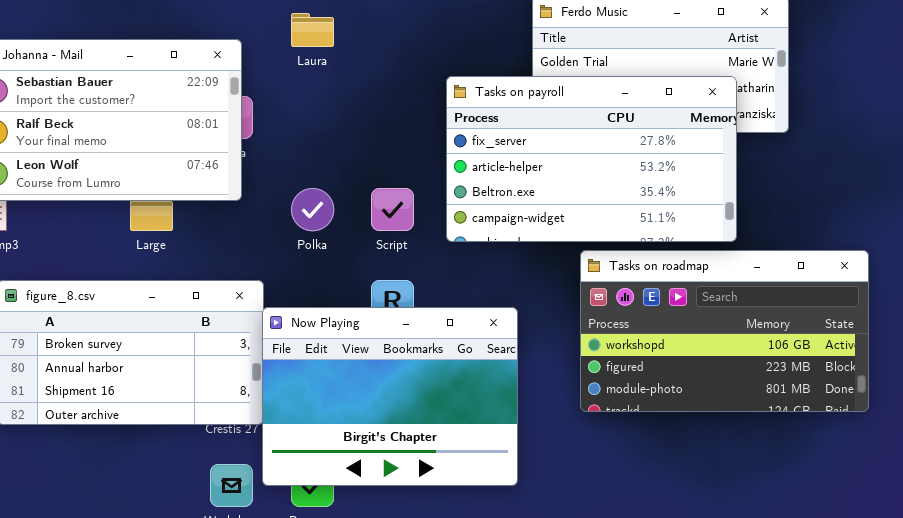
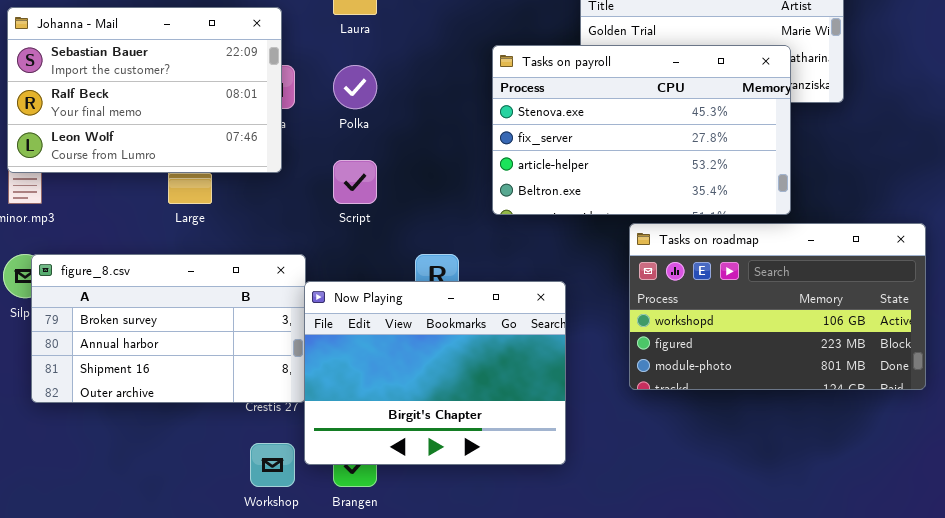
Tasks on payroll: [446,76,737,242] -> [492,45,791,215], scrolled up 1 row
Polka: [291,188,334,231] -> [333,65,377,109], moved
Script: [371,188,414,231] -> [333,160,377,204], moved

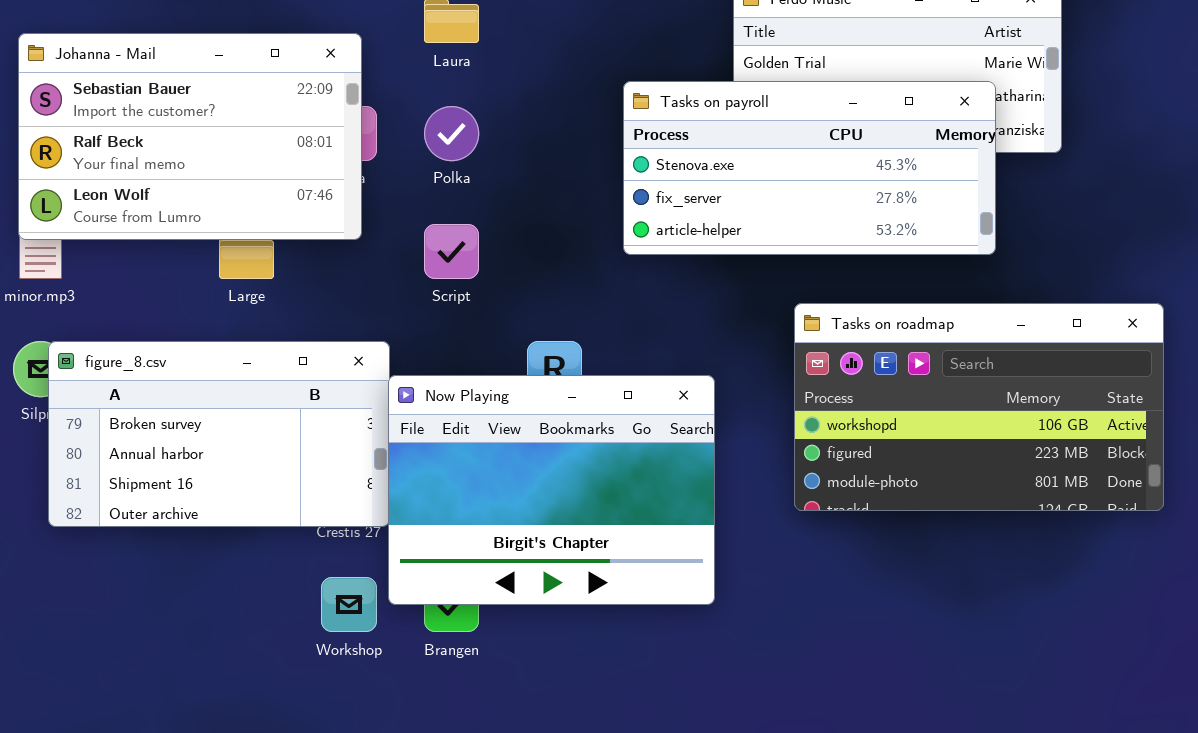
Tasks on payroll: [492,45,791,215] -> [623,81,996,255], resized

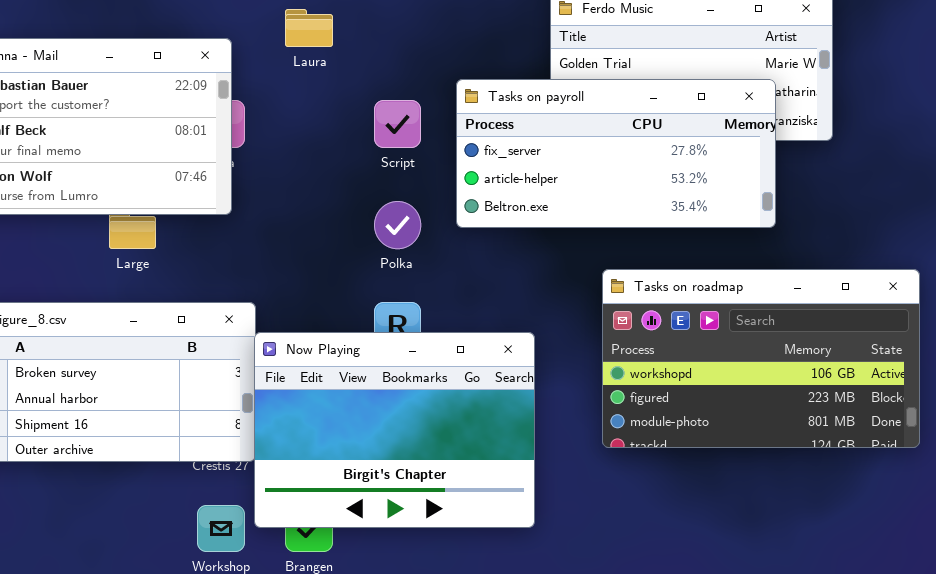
Tasks on payroll: [623,81,996,255] -> [456,79,776,228], scrolled down 1 row
Polka: [424,106,479,161] -> [374,201,421,249], moved
Script: [424,224,479,279] -> [374,100,421,148], moved

